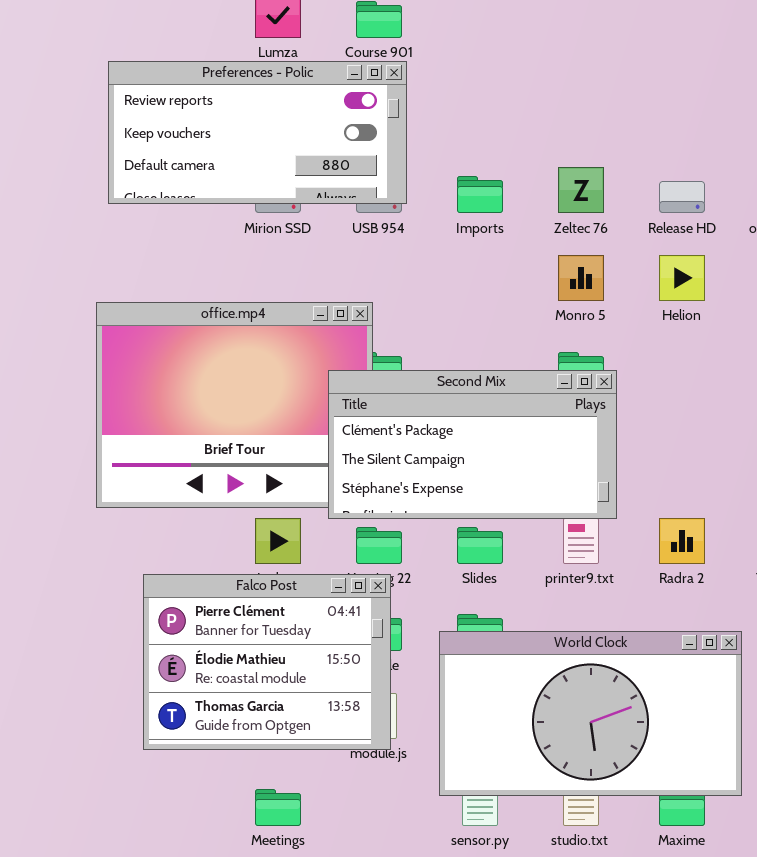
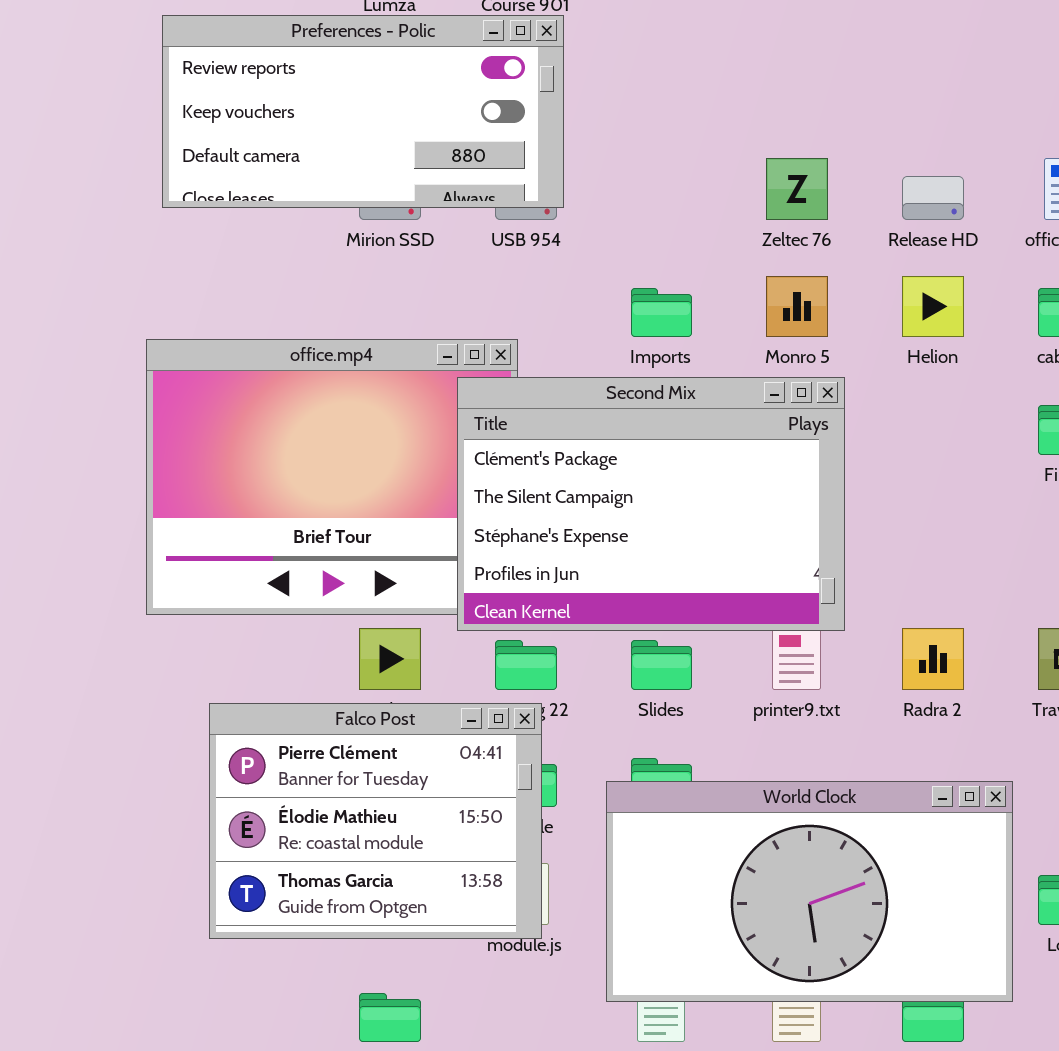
Imports: [457,176,503,213] -> [631,288,692,337], moved
Second Mix: [328,370,617,519] -> [457,377,845,631], resized

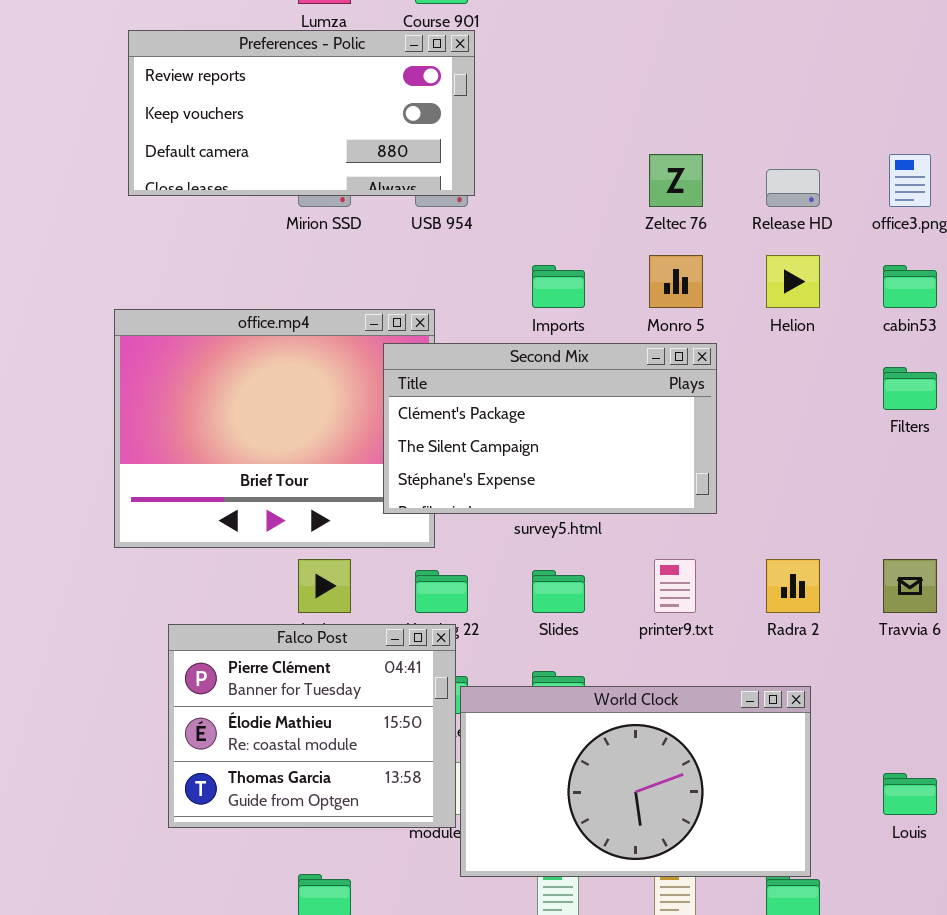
Second Mix: [457,377,845,631] -> [383,343,717,514], resized
World Clock: [606,781,1013,1002] -> [460,686,811,877], moved

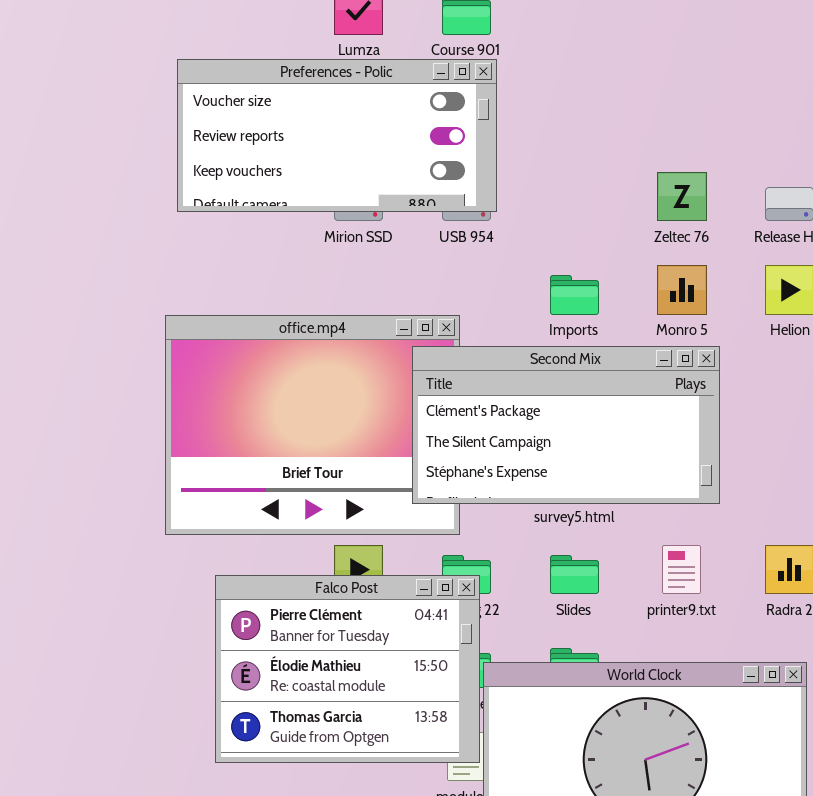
Preferences - Polic: [128,30,475,196] -> [177,59,497,212], scrolled up 1 row
Falco Post: [168,624,456,828] -> [215,575,480,763], moved

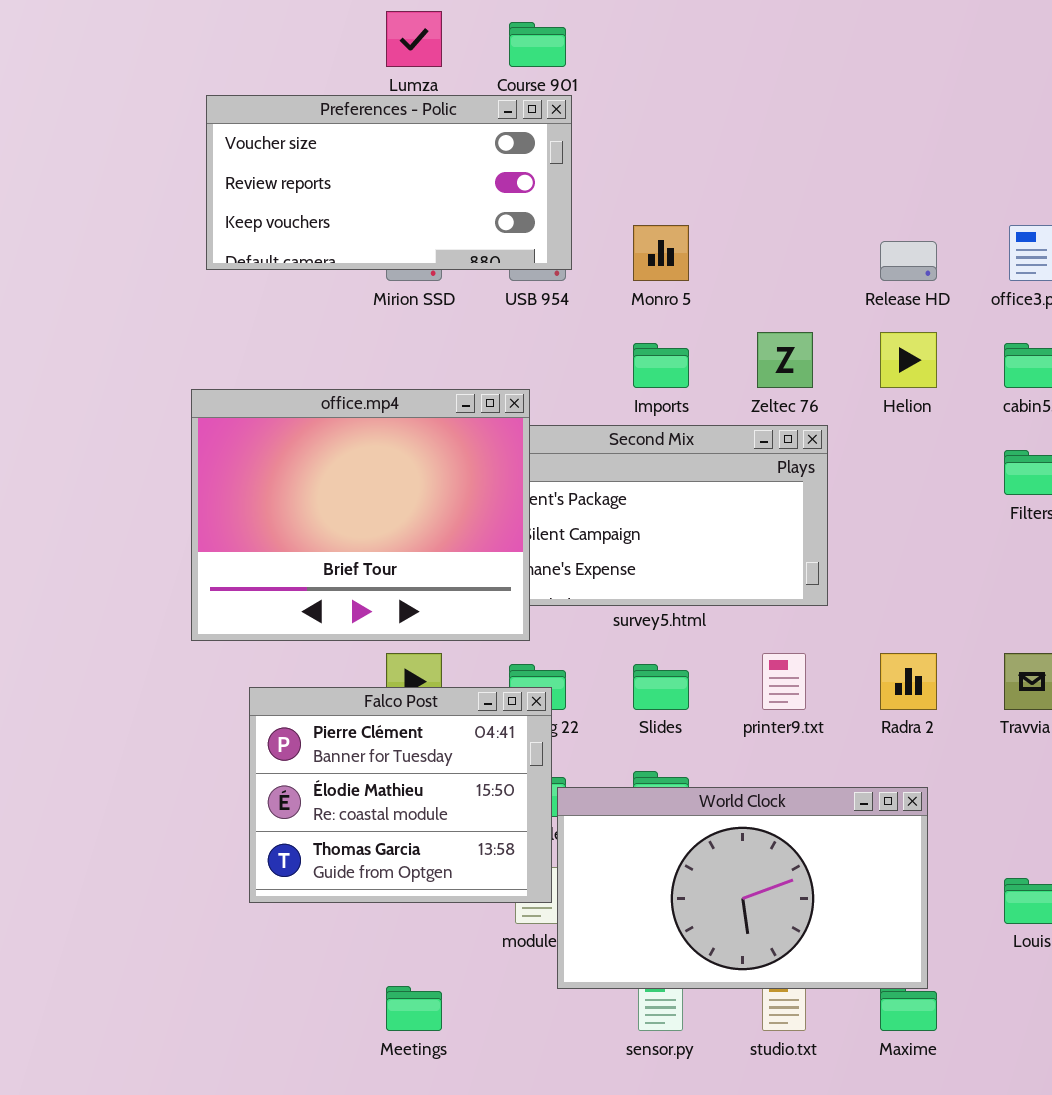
Zeltec 76: [657,172,707,221] -> [757,332,813,388], moved
Monro 5: [657,265,707,315] -> [633,225,689,281], moved
office.mp4: [165,315,460,535] -> [191,389,530,641], raised

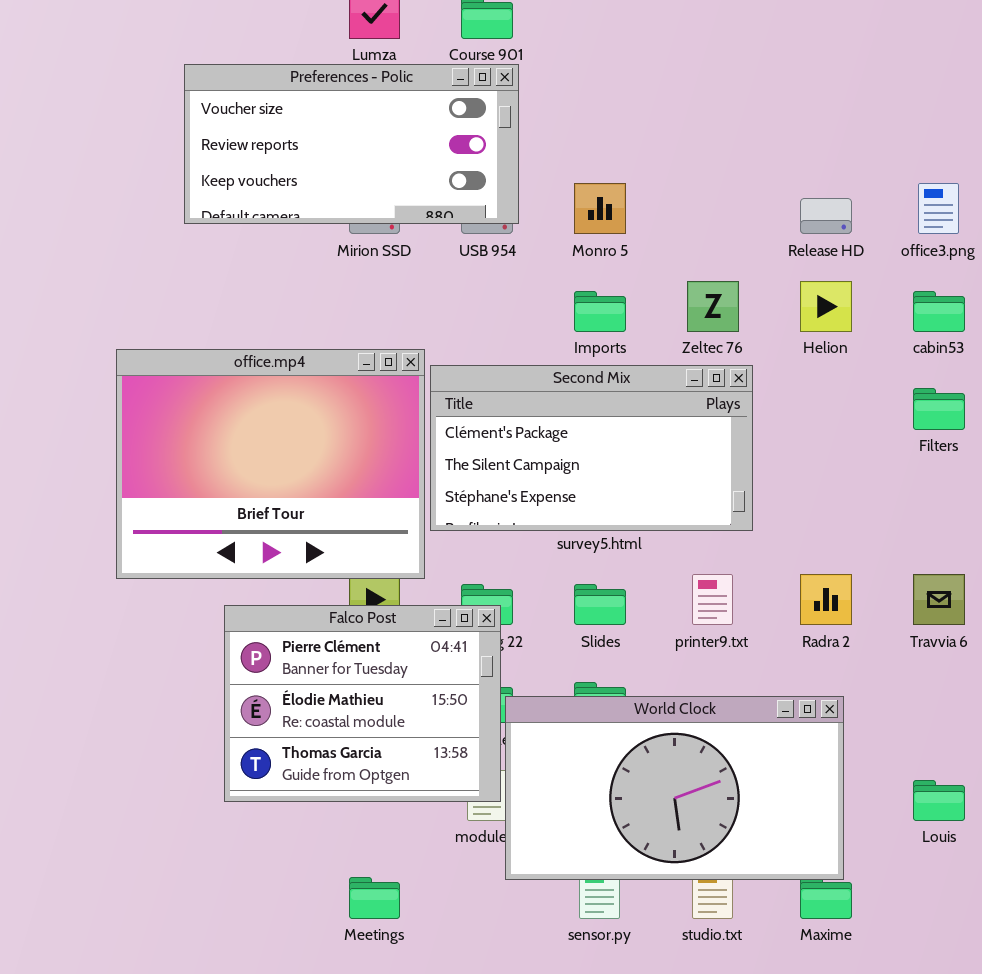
office.mp4: [191,389,530,641] -> [116,349,425,579], moved

